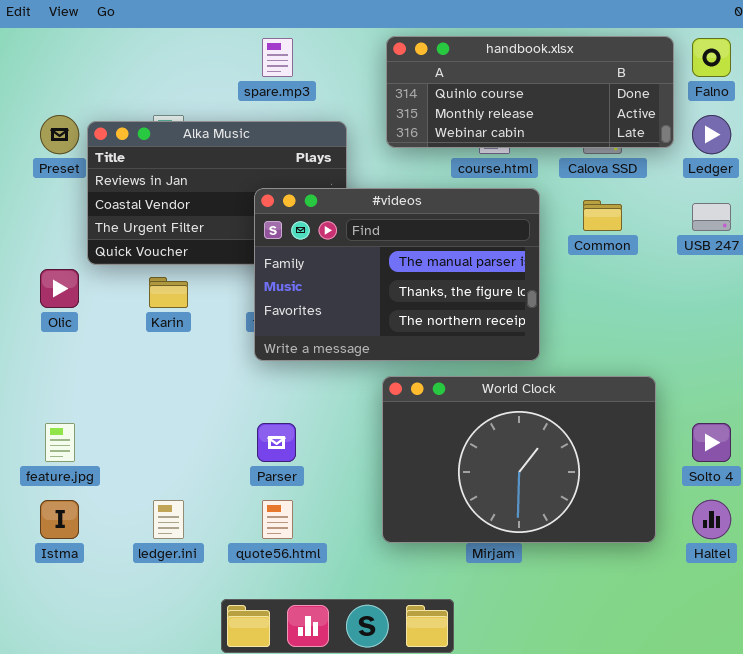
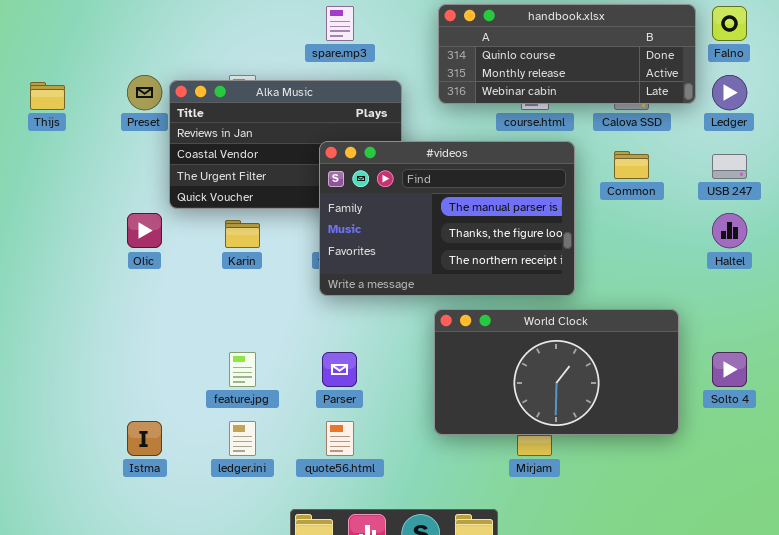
World Clock: [382,376,656,543] -> [434,309,679,435], resized
feature.jpg: [45,423,75,462] -> [229,352,256,387], moved
Haltel: [692,500,731,539] -> [712,213,747,248], moved

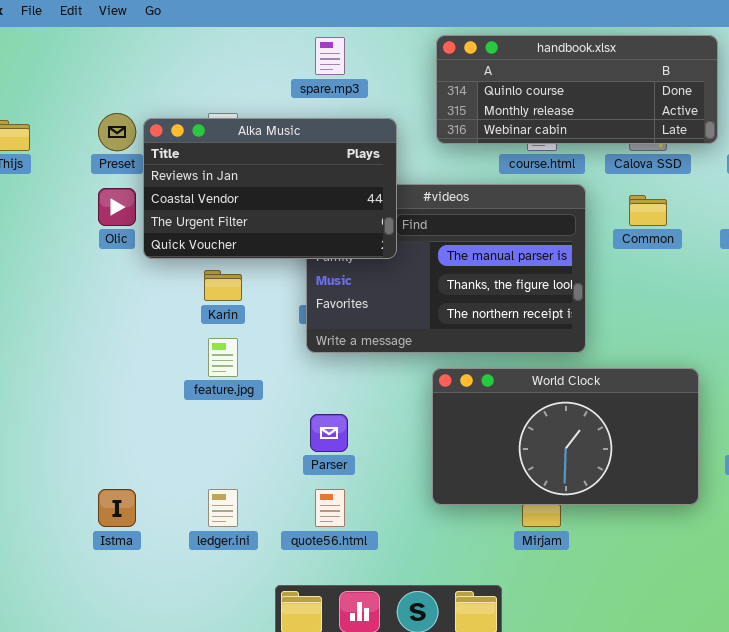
Alka Music: [169,80,402,209] -> [143,118,397,259], raised
Olic: [127,213,162,248] -> [98,188,136,226], moved
feature.jpg: [229,352,256,387] -> [208,338,238,377], moved

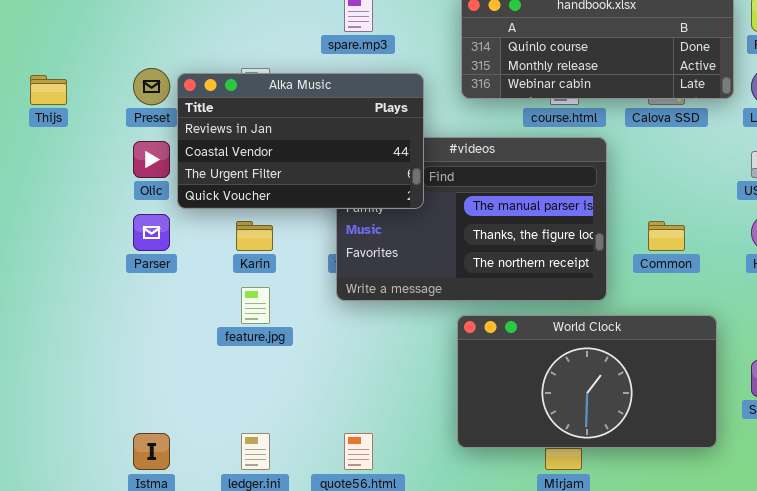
Common: [629,195,667,226] -> [648,221,685,251], moved
Parser: [310,414,348,452] -> [133,214,170,251], moved

